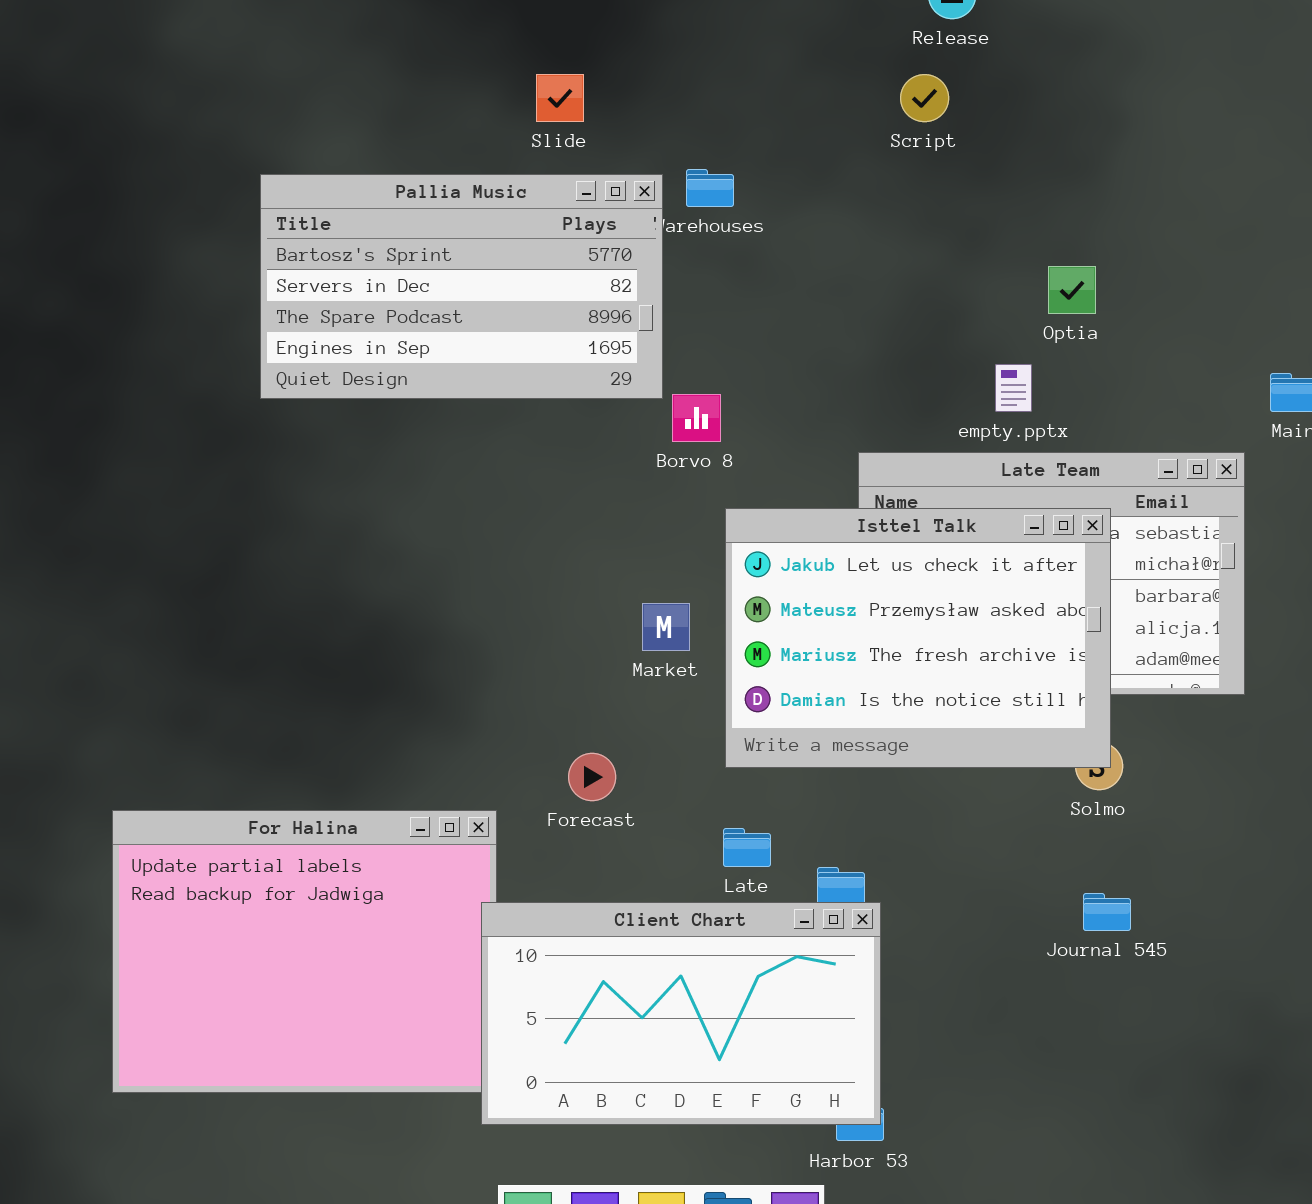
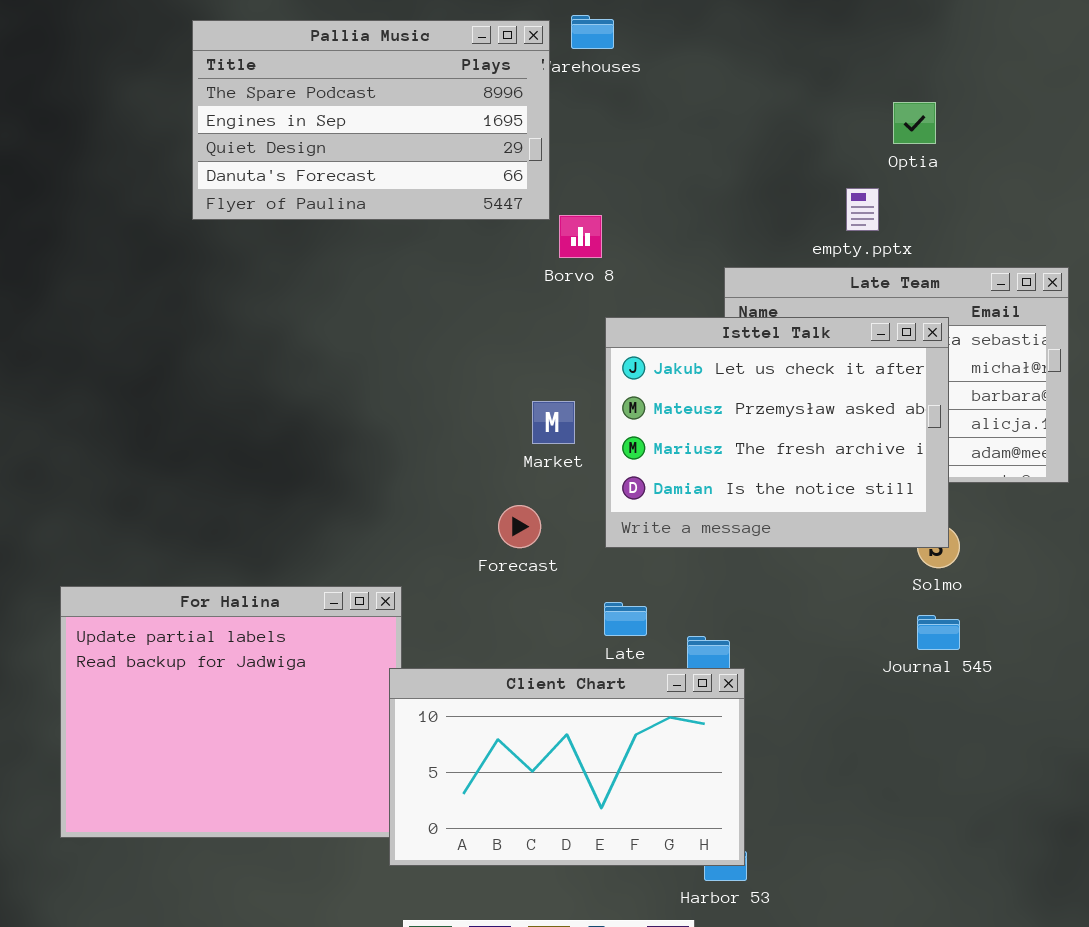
Pallia Music: [260,174,663,399] -> [192,20,550,220], scrolled down 2 rows
Forecast: [568,753,616,801] -> [498,505,541,548], moved
Journal 545: [1083,893,1131,931] -> [917,615,960,650], moved

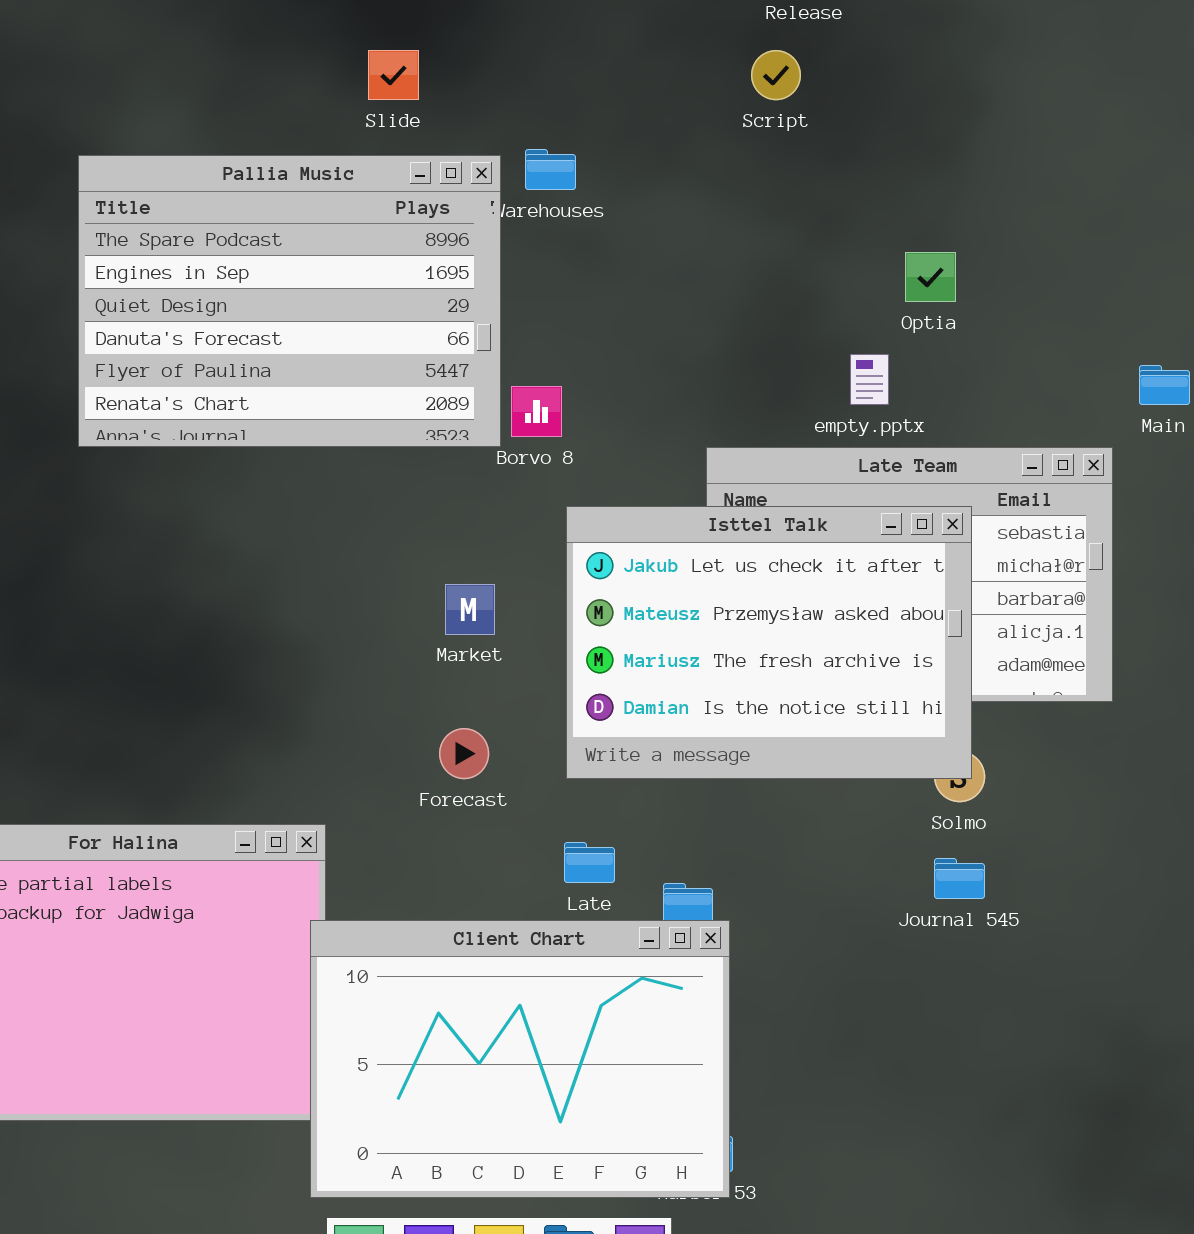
Pallia Music: [192,20,550,220] -> [78,155,501,447], resized
Market: [532,401,575,444] -> [445,584,495,635], moved
Client Chart: [389,668,745,866] -> [310,920,730,1198], resized

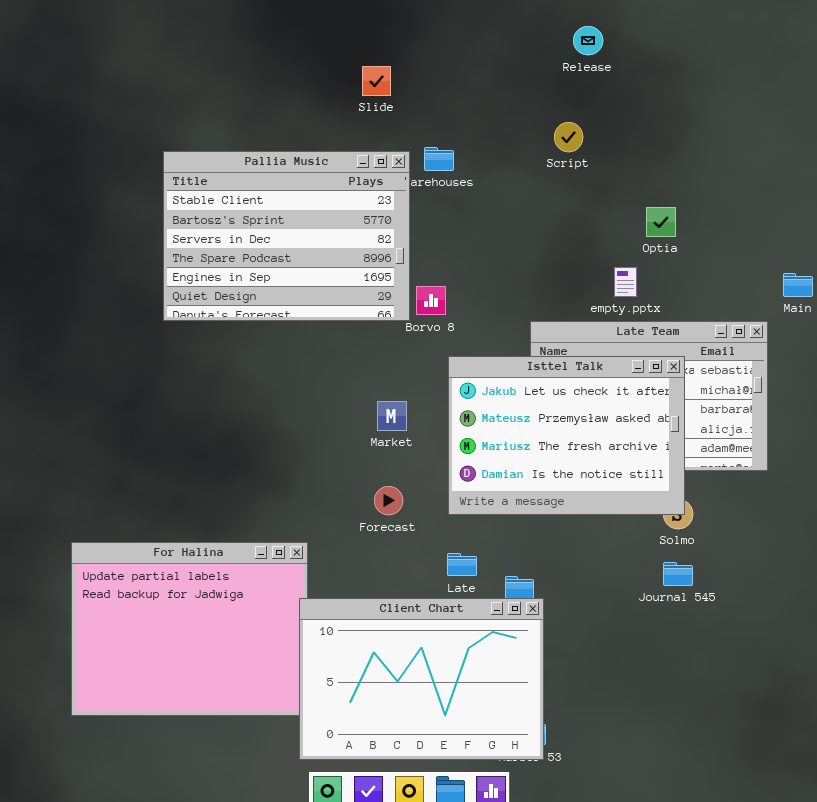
Slide: [368,50,419,100] -> [362,66,391,96], moved
Script: [751,50,801,100] -> [554,122,583,152], moved
Pallia Music: [78,155,501,447] -> [163,151,410,321], scrolled up 3 rows

